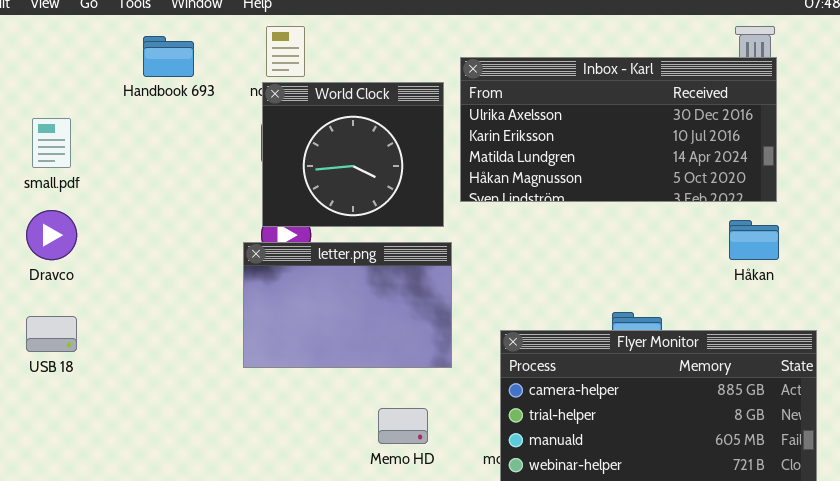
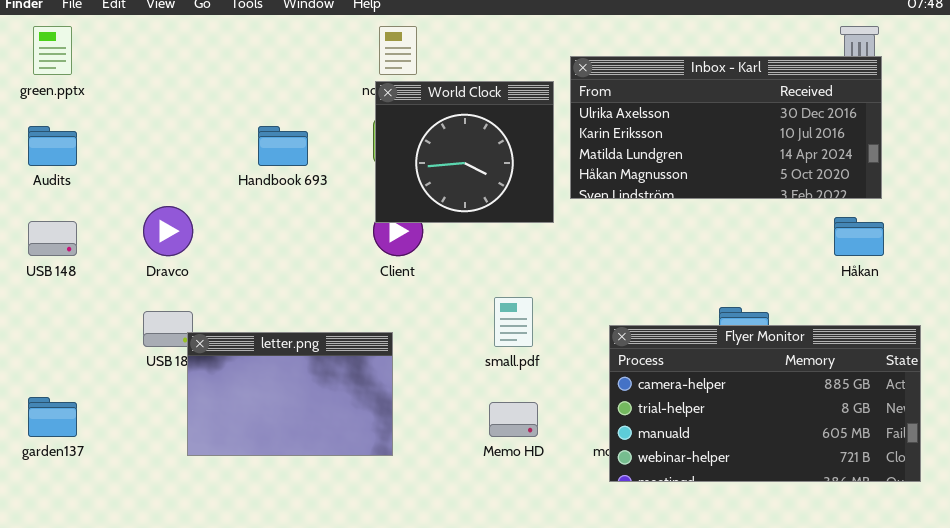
Handbook 693: [143,36,194,77] -> [258,126,308,166], moved
small.pdf: [32,118,71,168] -> [494,297,533,347], moved
letter.png: [243,242,452,368] -> [187,332,393,456], moved

